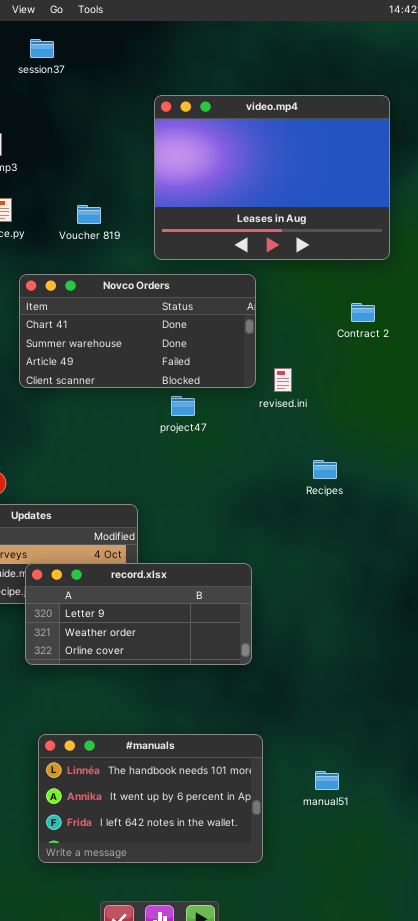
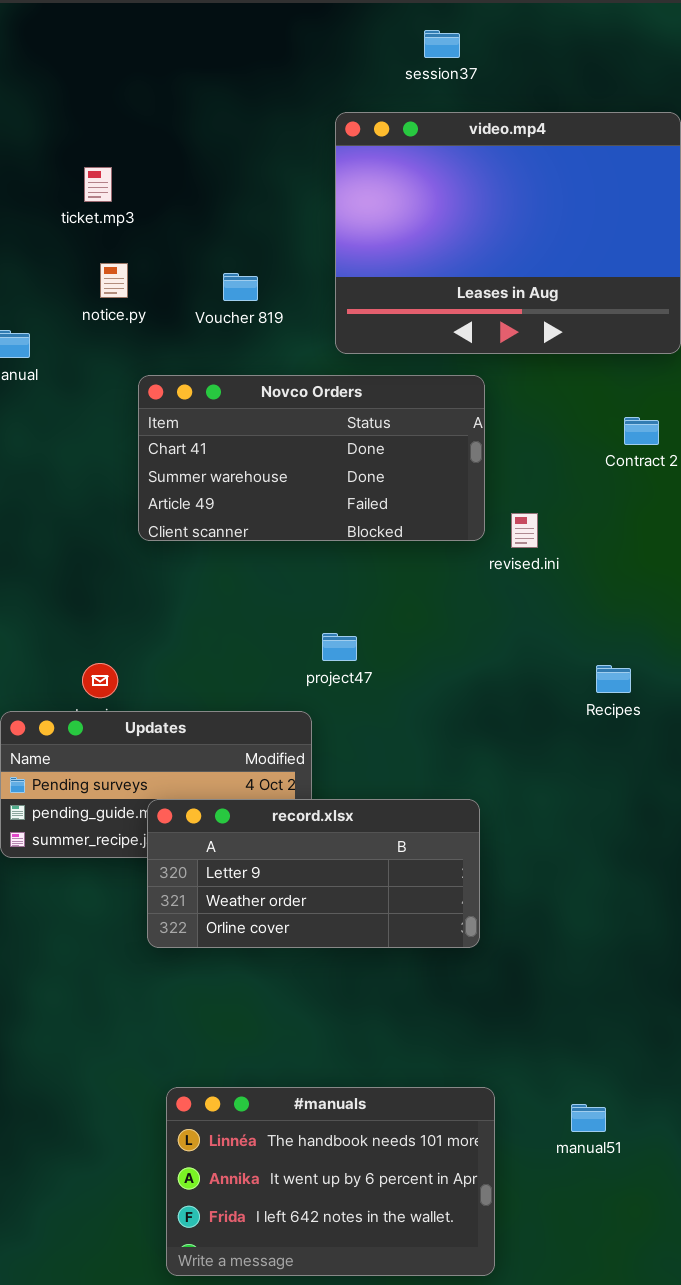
session37: [30,39,54,58] -> [424,30,460,58], moved
project47: [171,396,195,416] -> [322,633,357,661], moved
Recipes: [313,460,337,479] -> [596,665,631,693], moved
#manuals: [38,734,263,863] -> [166,1087,495,1276], moved

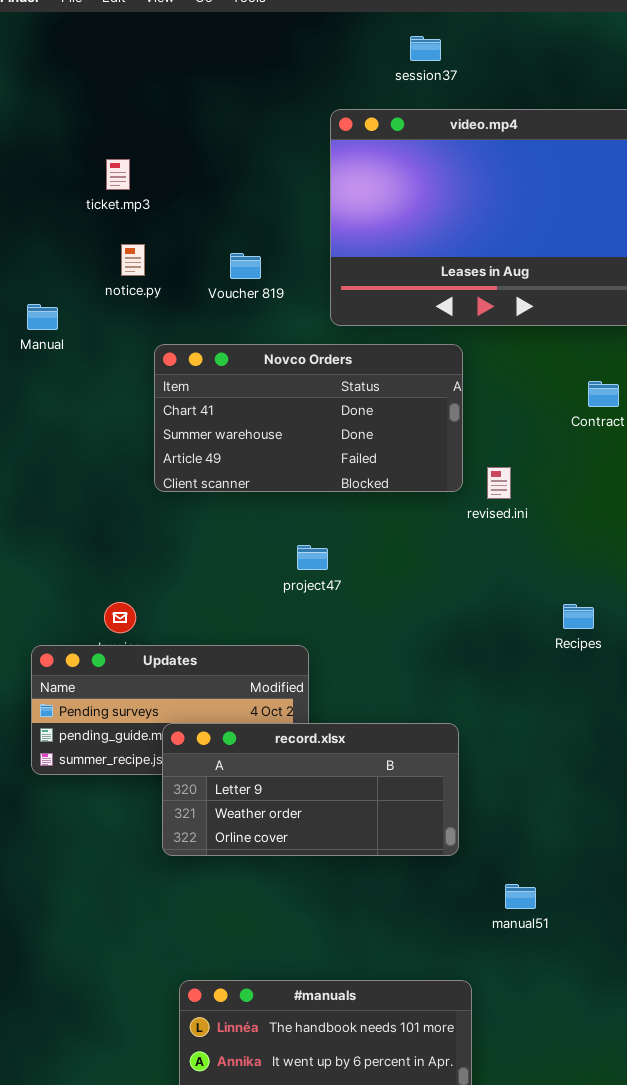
project47: [322,633,357,661] -> [297,545,328,570], moved
manual51: [571,1104,606,1132] -> [505,884,536,909], moved

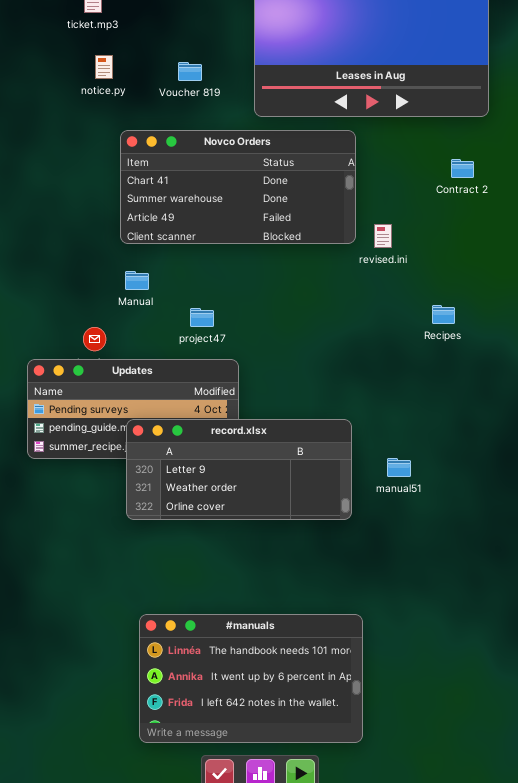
Manual: [27,304,58,330] -> [125,271,149,290], moved
project47: [297,545,328,570] -> [190,308,214,327], moved
Recipes: [563,604,594,629] -> [432,305,455,324], moved
manual51: [505,884,536,909] -> [387,458,411,477], moved

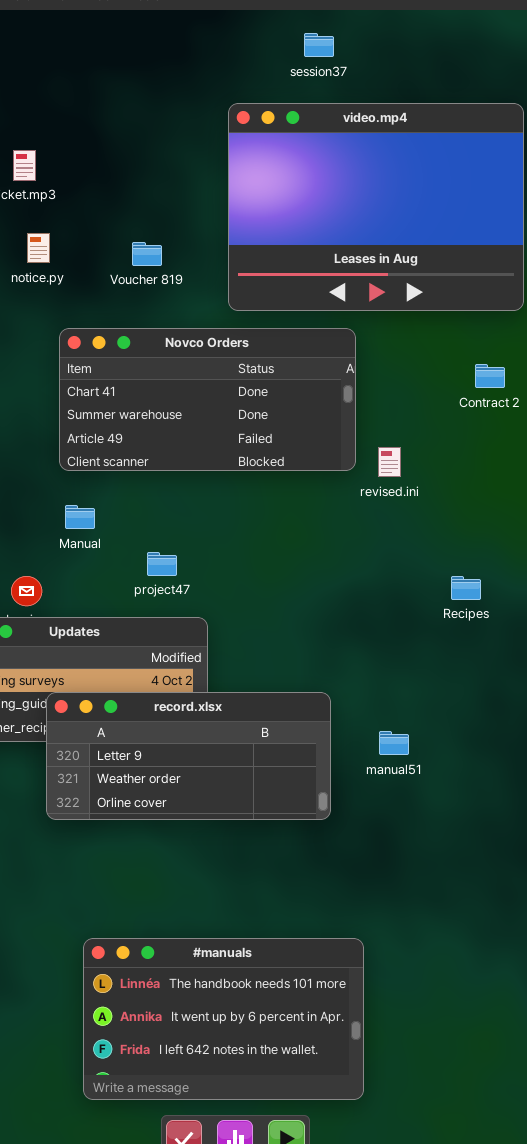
Recipes: [432,305,455,324] -> [451,576,481,600], moved
record.xlsx: [126,419,352,520] -> [46,692,331,820], moved
manual51: [387,458,411,477] -> [379,731,409,755], moved

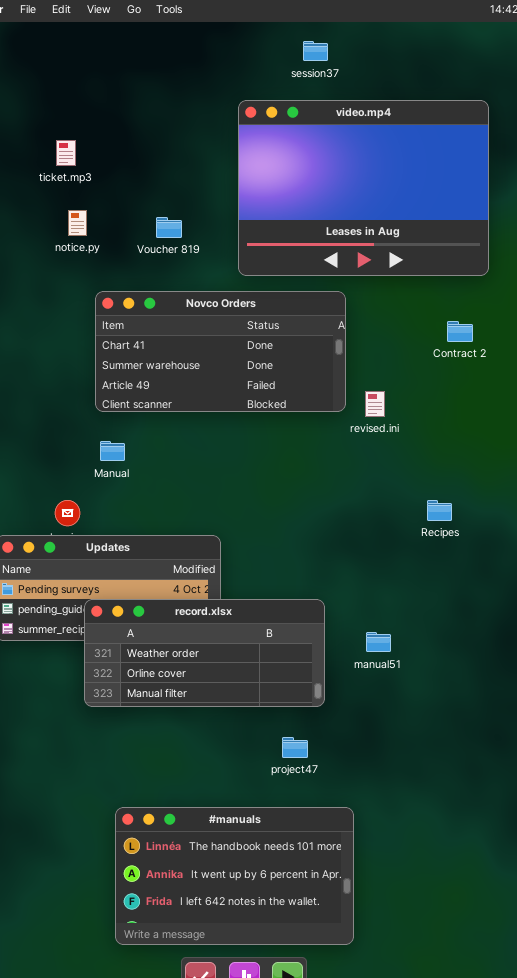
project47: [147,552,177,576] -> [282,737,308,758], moved
record.xlsx: [46,692,331,820] -> [84,599,325,707], scrolled down 1 row

